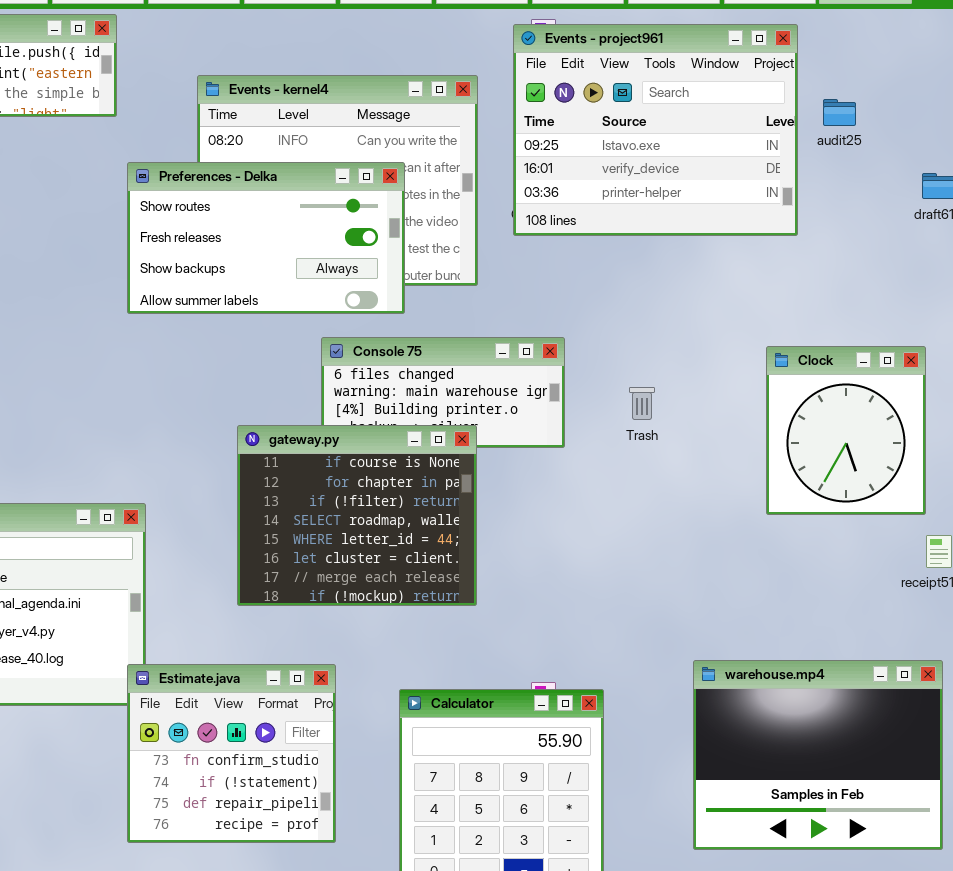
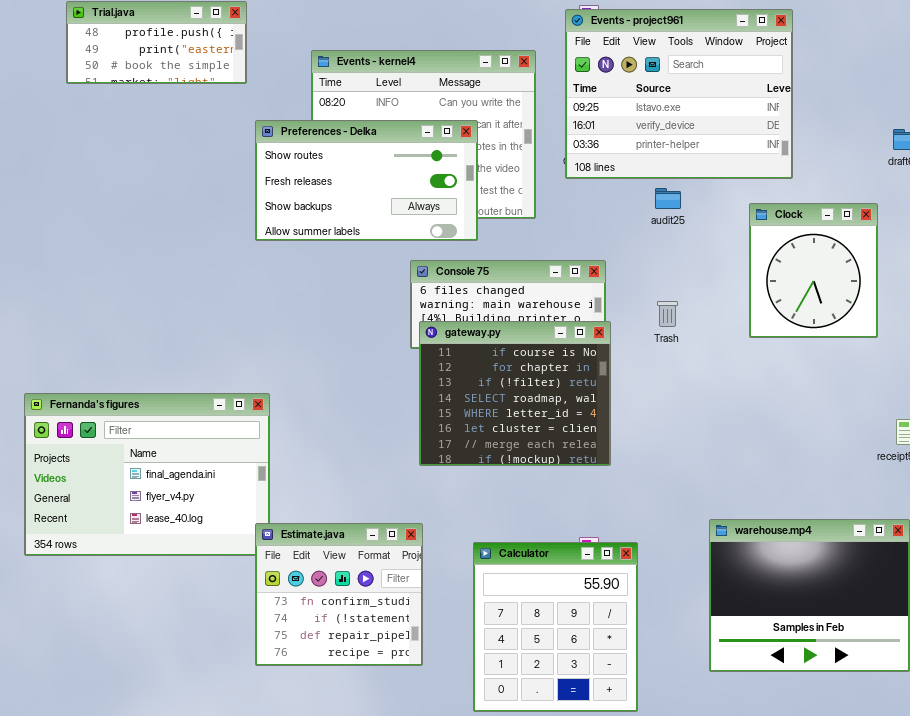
audit25: [823,99,856,126] -> [655,188,681,209], moved
Clock: [766,346,926,515] -> [749,203,878,338], moved
gateway.py: [237,425,477,606] -> [419,321,611,466], moved

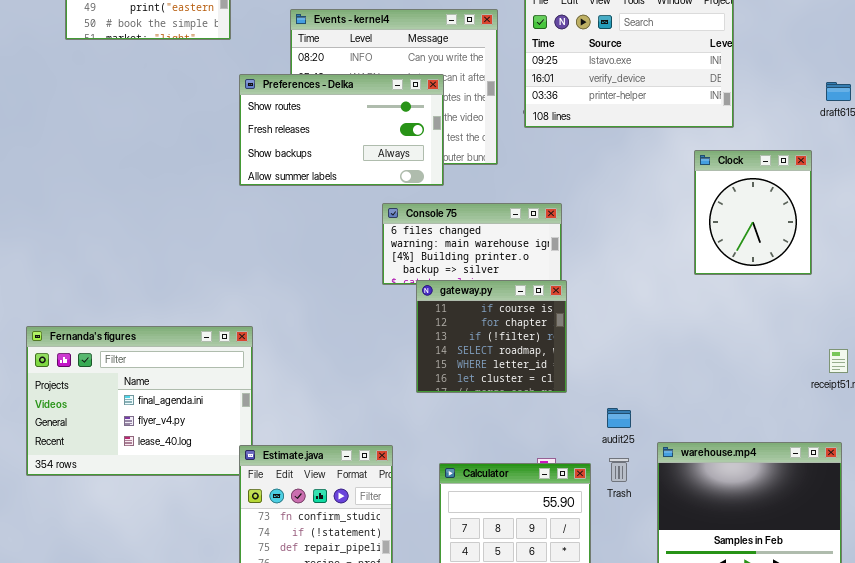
audit25: [655,188,681,209] -> [607,408,631,428], moved
Trash: [657,301,678,327] -> [609,458,629,482], moved
gateway.py: [419,321,611,466] -> [416,280,567,393], resized

